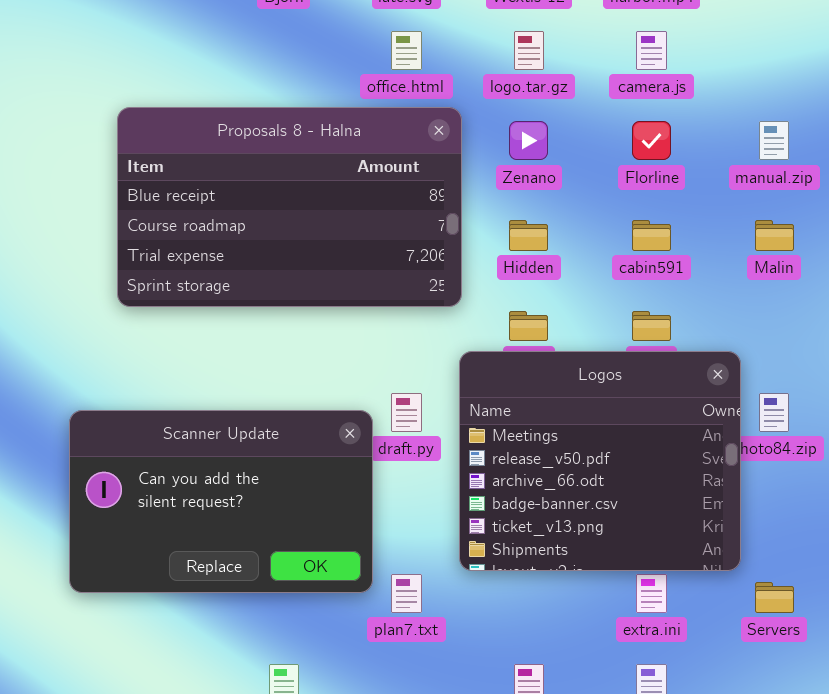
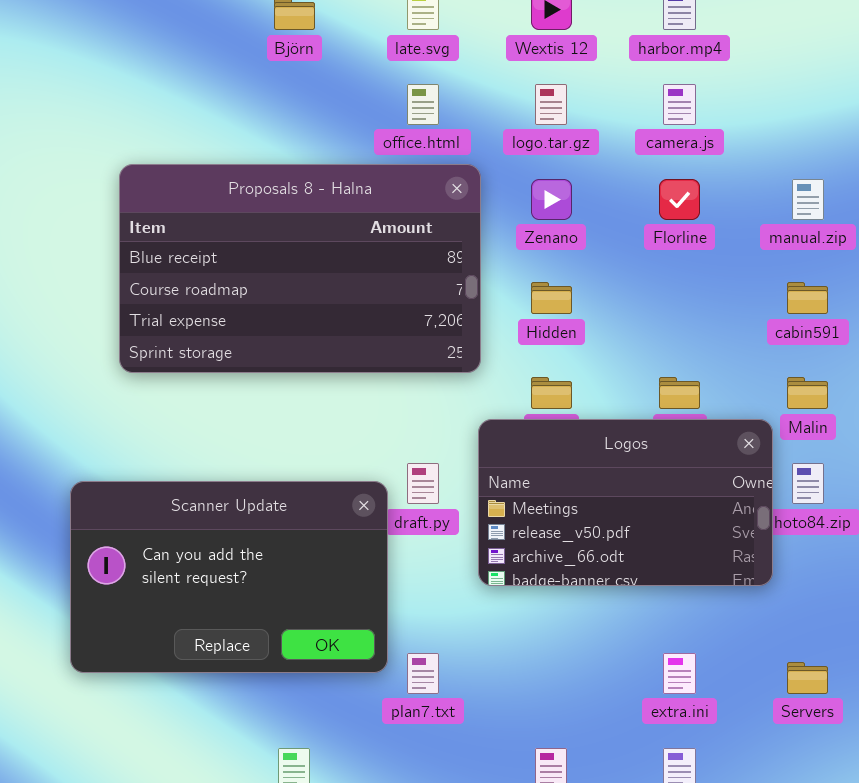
cabin591: [632,220,671,251] -> [787,282,828,314], moved
Malin: [755,220,794,251] -> [787,377,828,409], moved
Logos: [459,351,741,571] -> [478,419,773,586], resized

